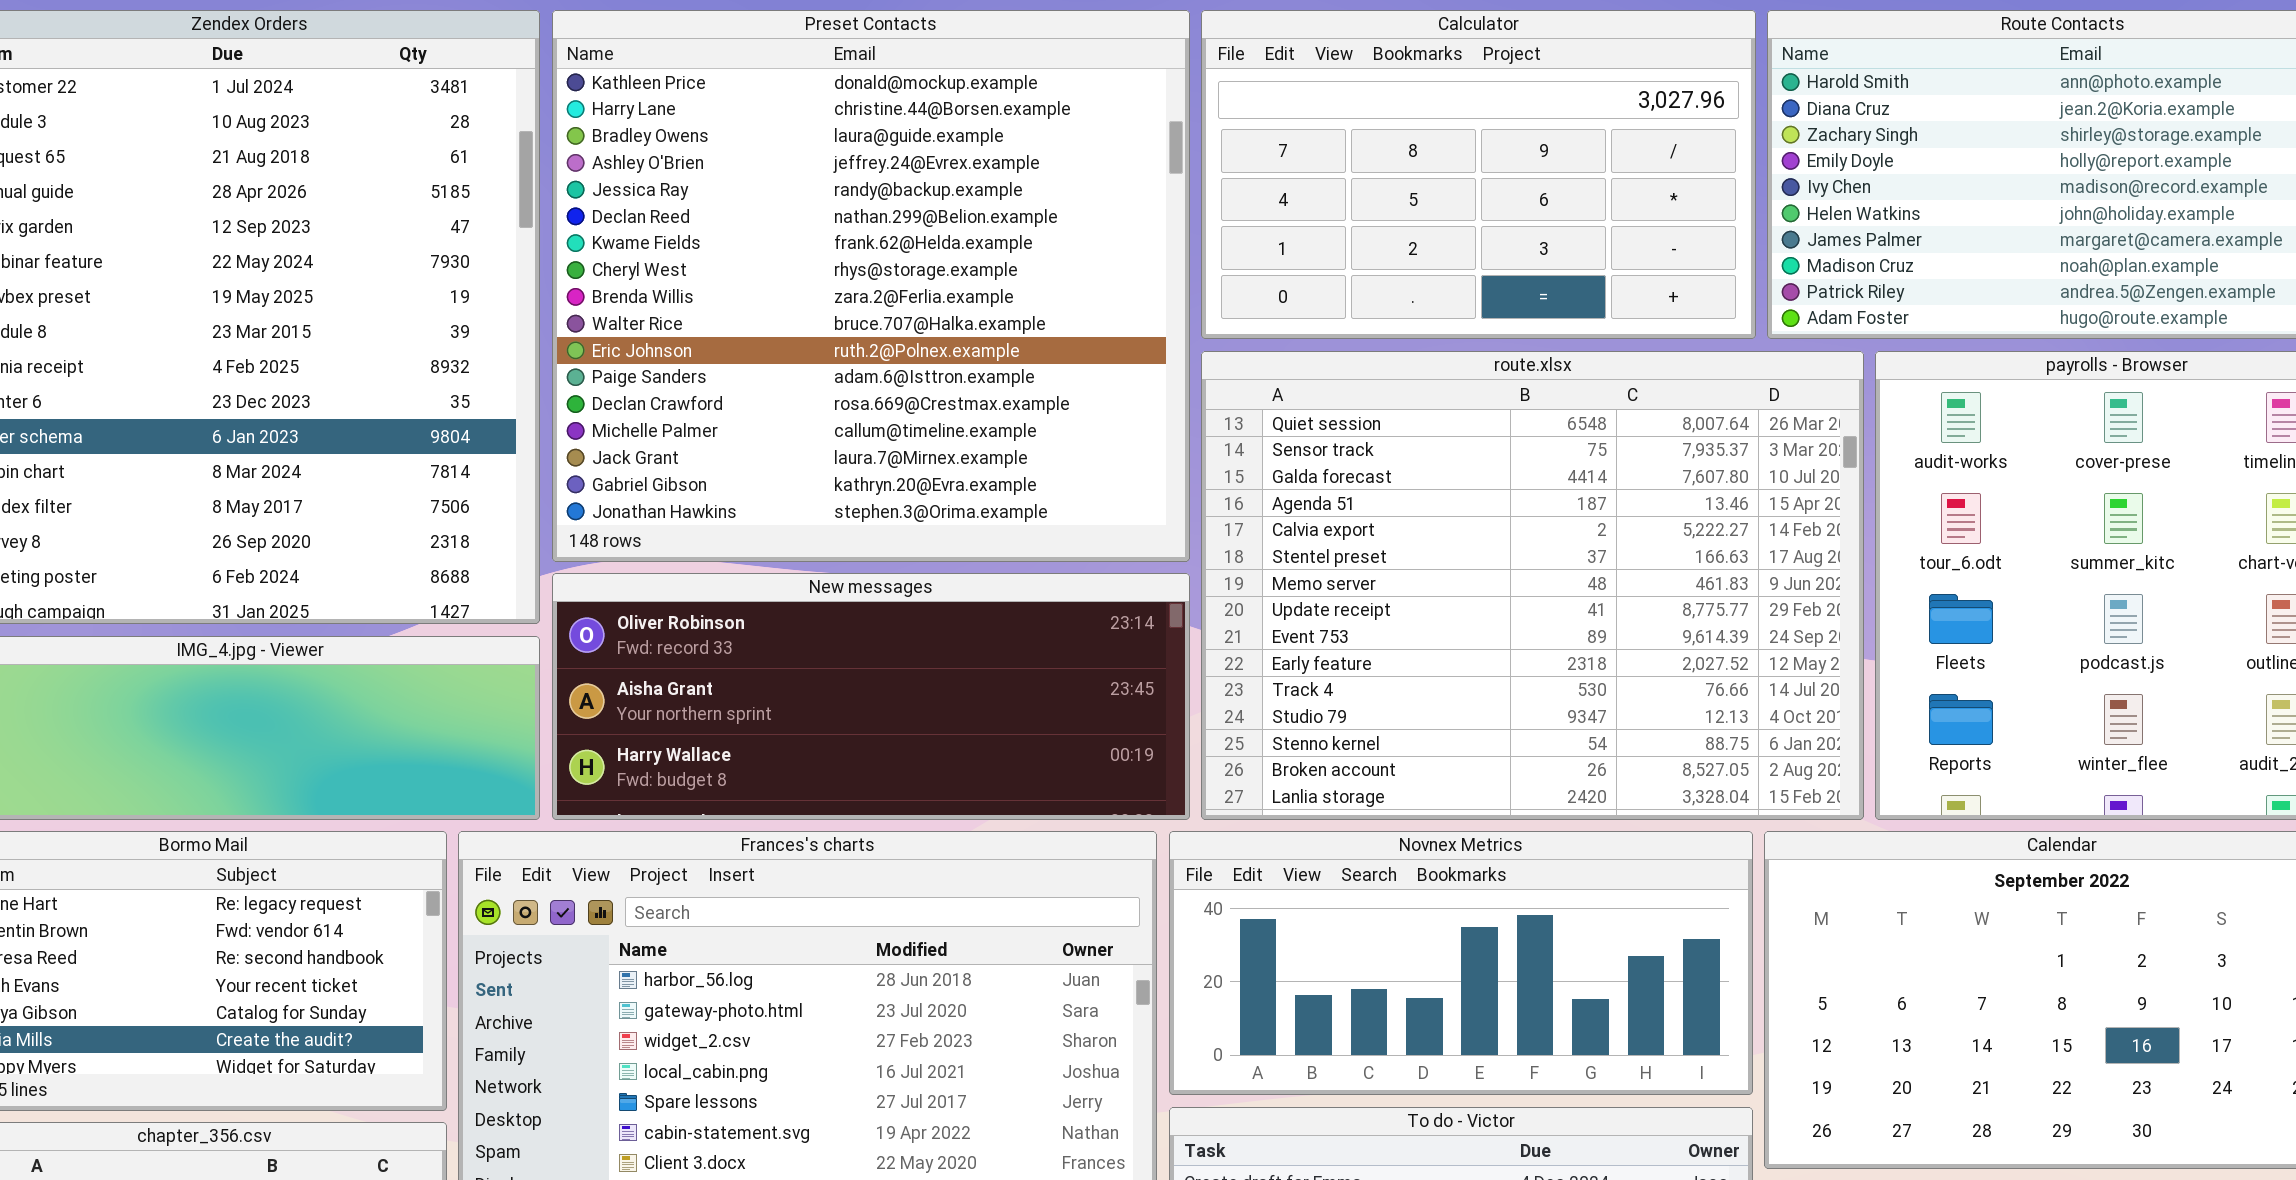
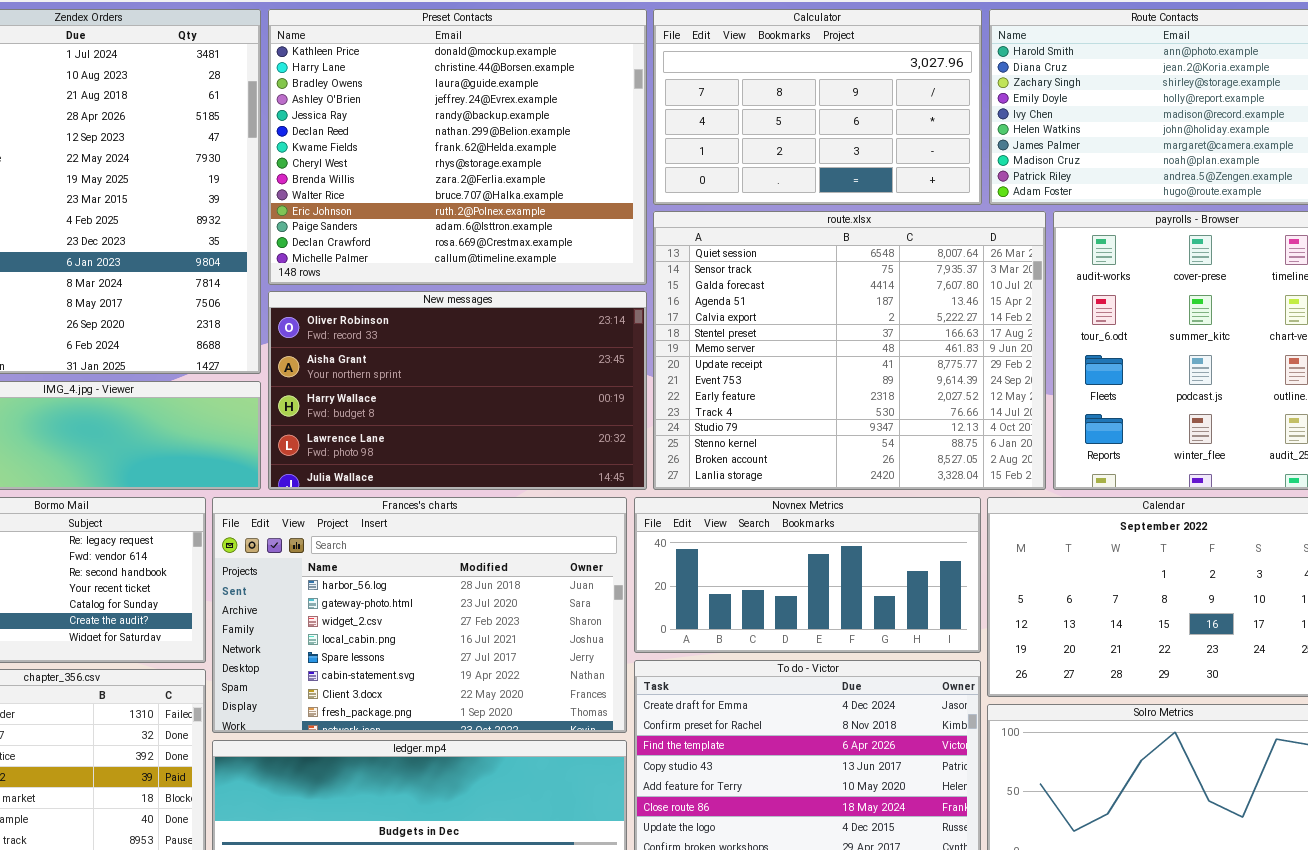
Preset Contacts: [552,10,1190,562] -> [268,9,647,285], resized
New messages: [552,573,1190,820] -> [268,291,647,490], resized

